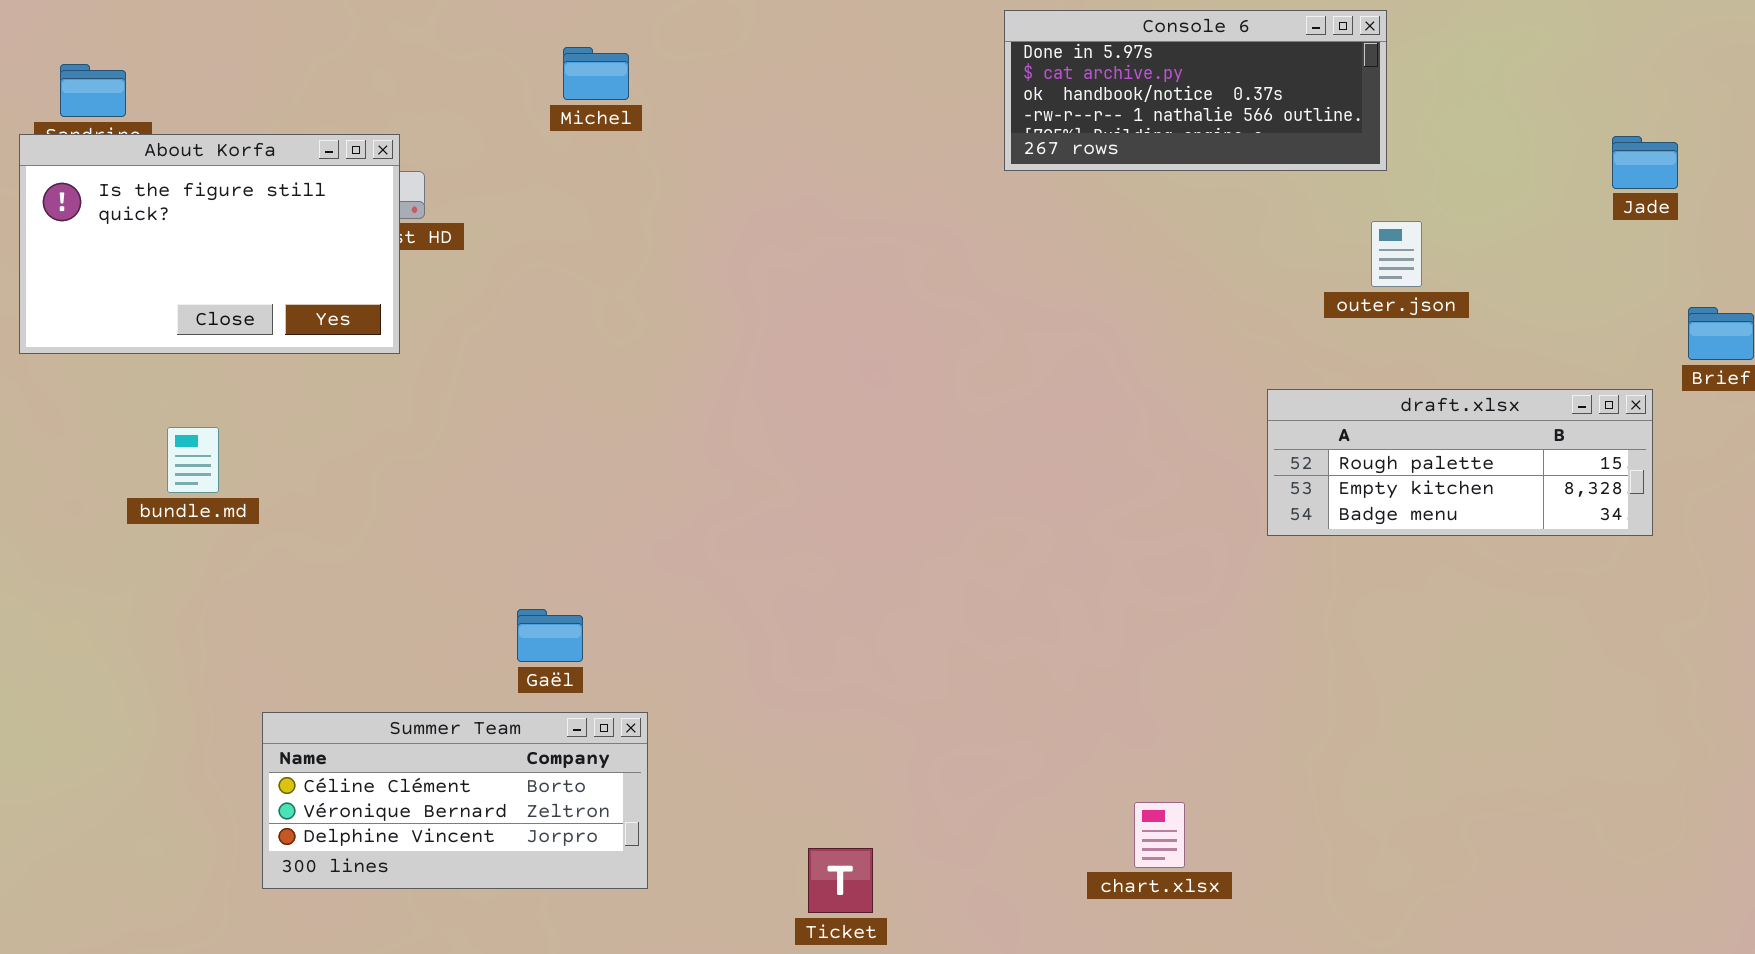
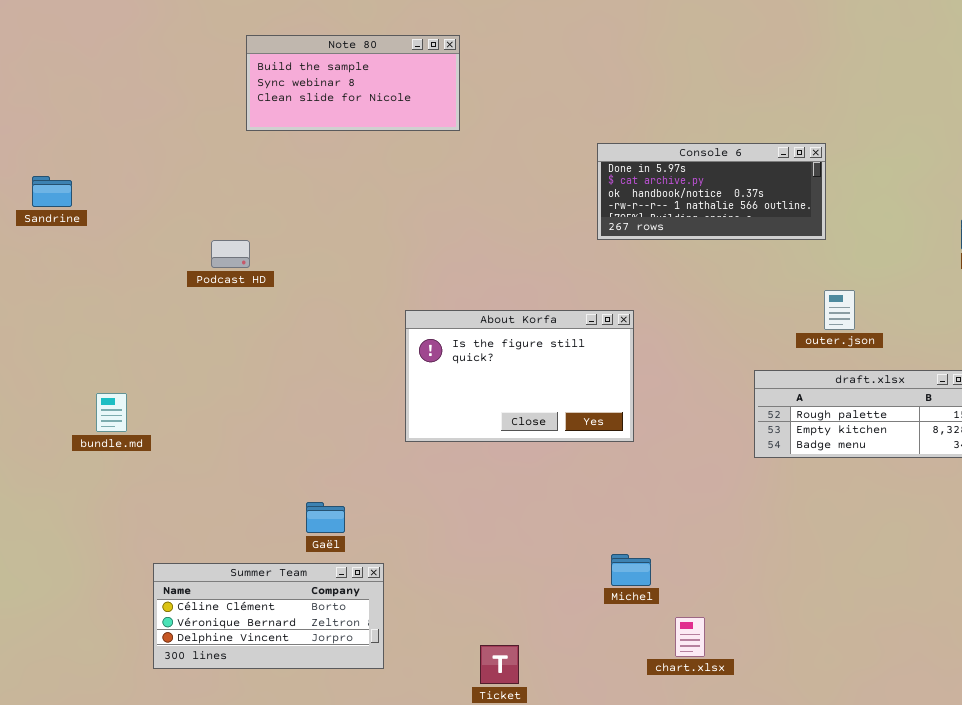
Michel: [563,47,629,100] -> [611,554,651,586], moved
About Korfa: [19,134,400,354] -> [405,310,634,442], moved
outer.json: [1371,221,1422,287] -> [824,290,855,330], moved

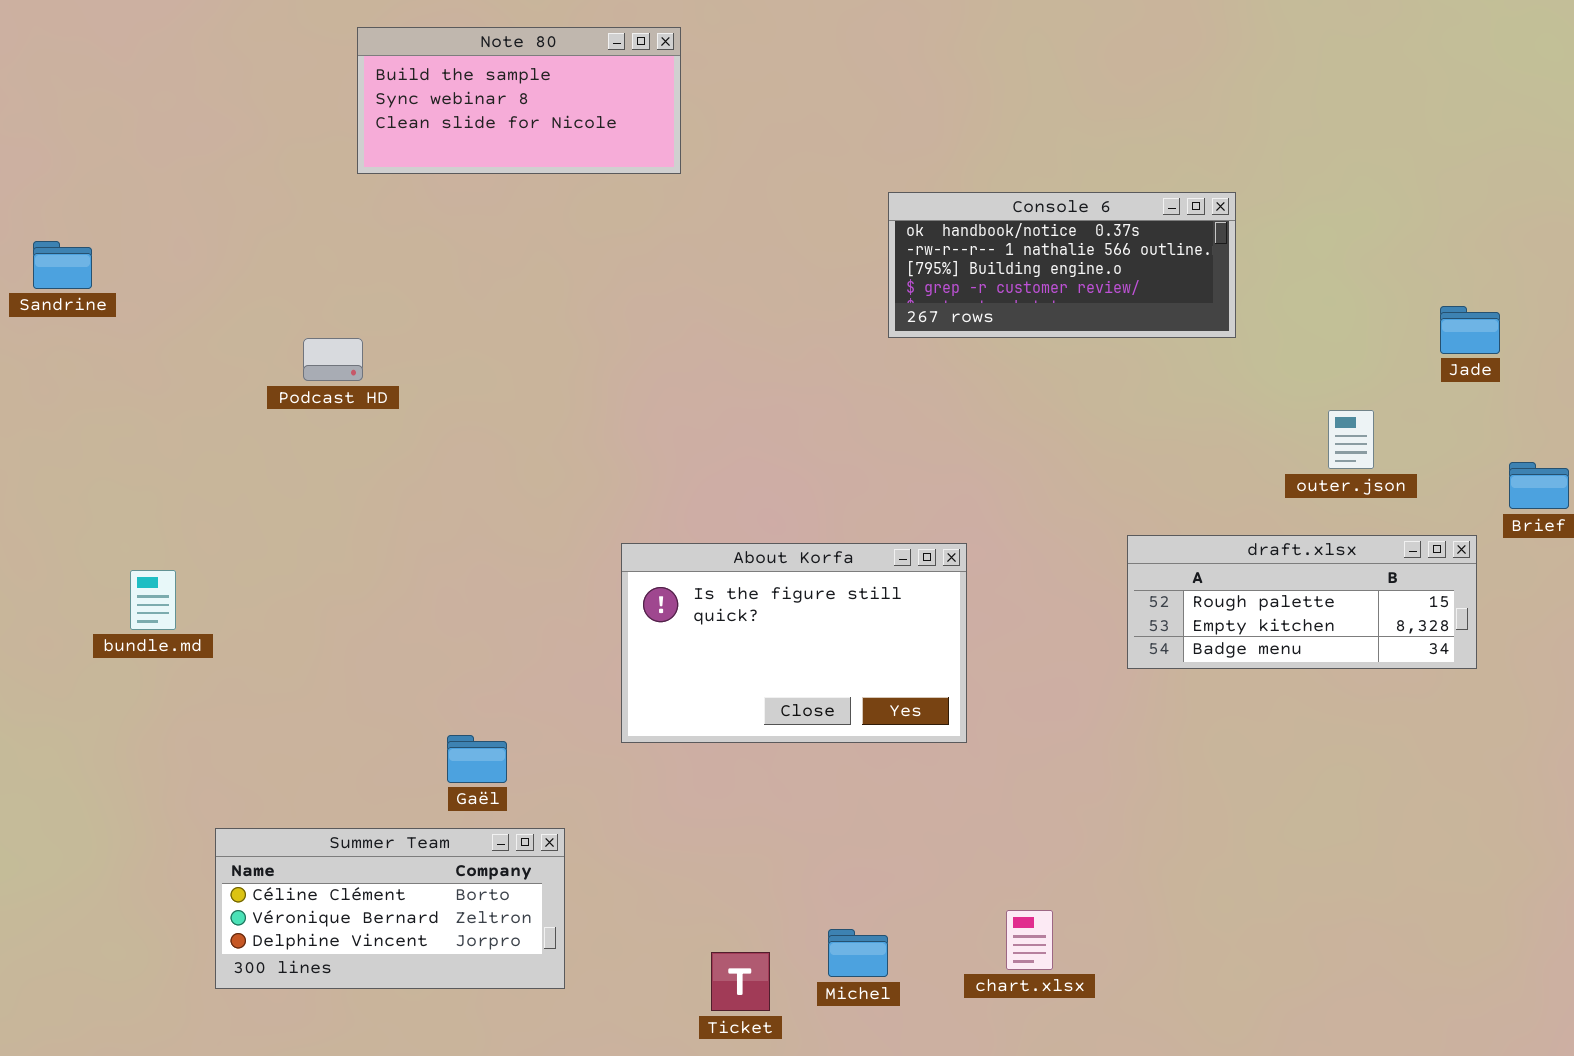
Console 6: [597,143,826,240] -> [888,192,1236,338], scrolled down 2 rows
outer.json: [824,290,855,330] -> [1328,410,1374,469], moved
About Korfa: [405,310,634,442] -> [621,543,967,743], moved
Michel: [611,554,651,586] -> [828,929,888,977], moved

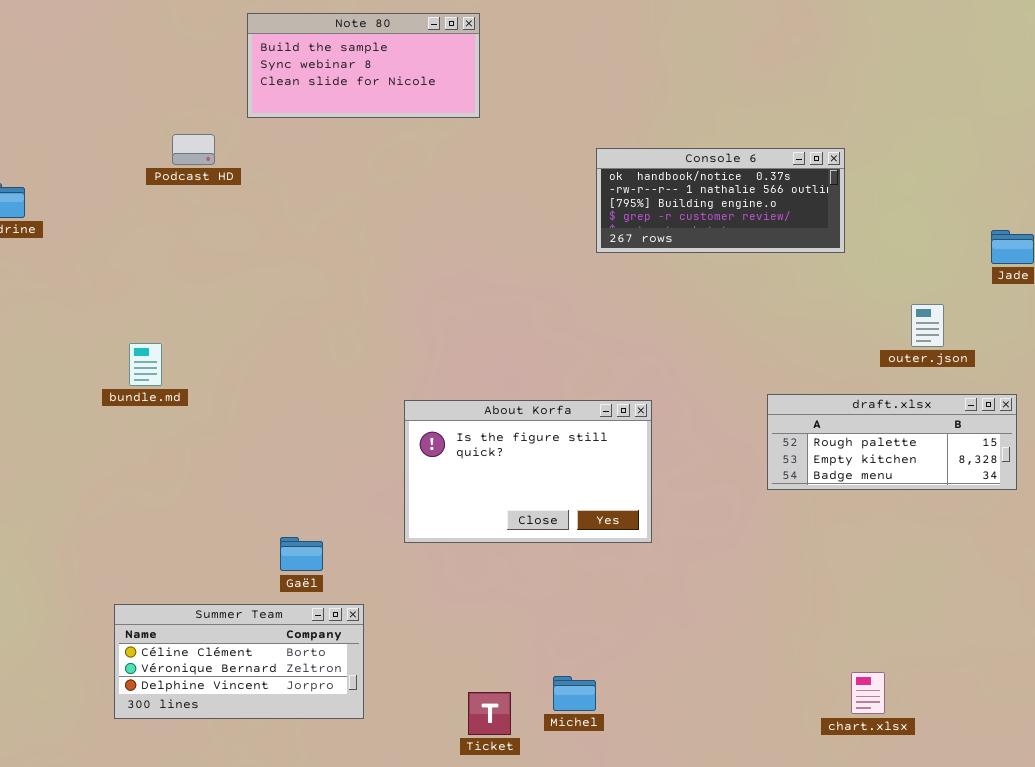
Note 80: [357,27,681,174] -> [247,13,480,118], moved
Podcast HD: [303,338,363,381] -> [172,134,215,165], moved
bundle.md: [130,570,176,630] -> [129,343,162,386], moved
chart.xlsx: [1006,910,1053,970] -> [851,672,885,714], moved

